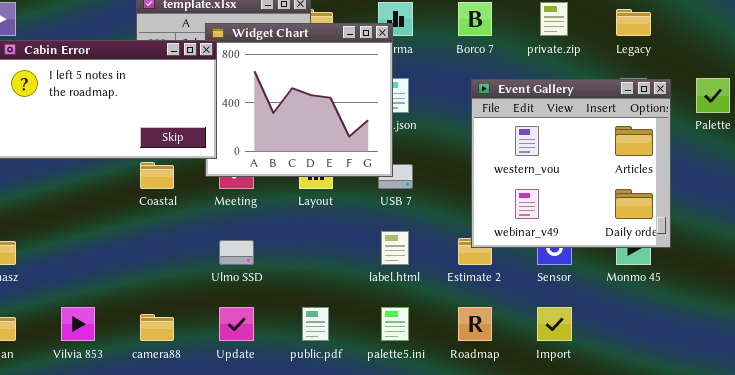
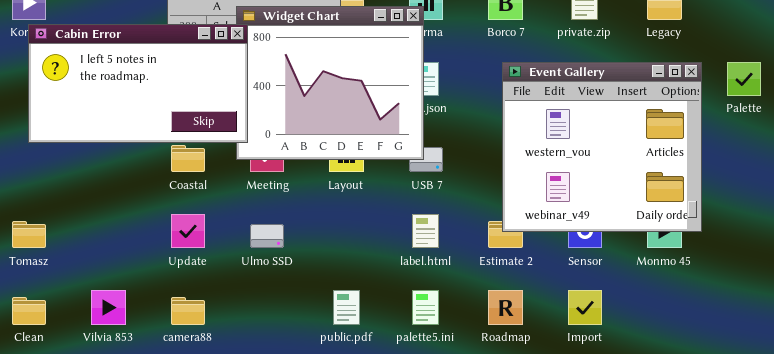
Update: [219,307,254,341] -> [171,214,205,248], moved

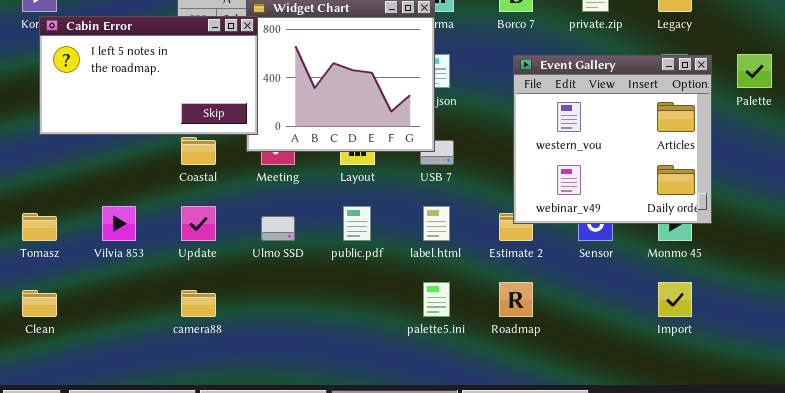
Vilvia 853: [91,290,126,325] -> [102,206,136,241], moved
public.pdf: [333,290,360,325] -> [343,206,371,241], moved
Import: [568,290,602,325] -> [658,282,692,317], moved

